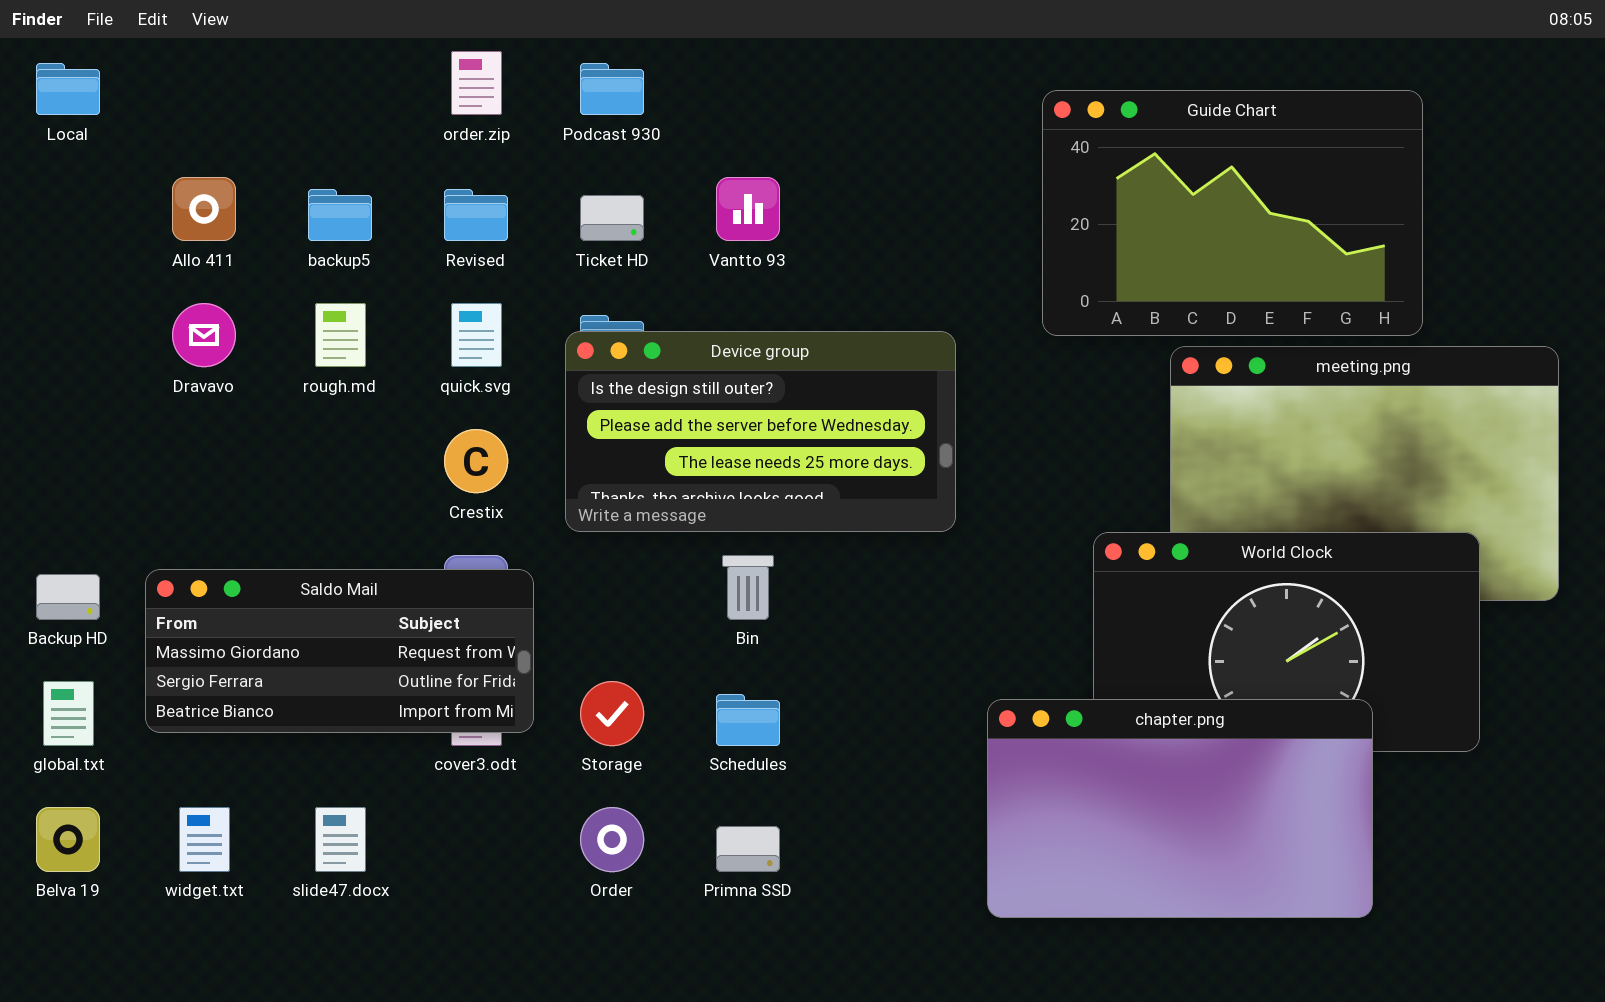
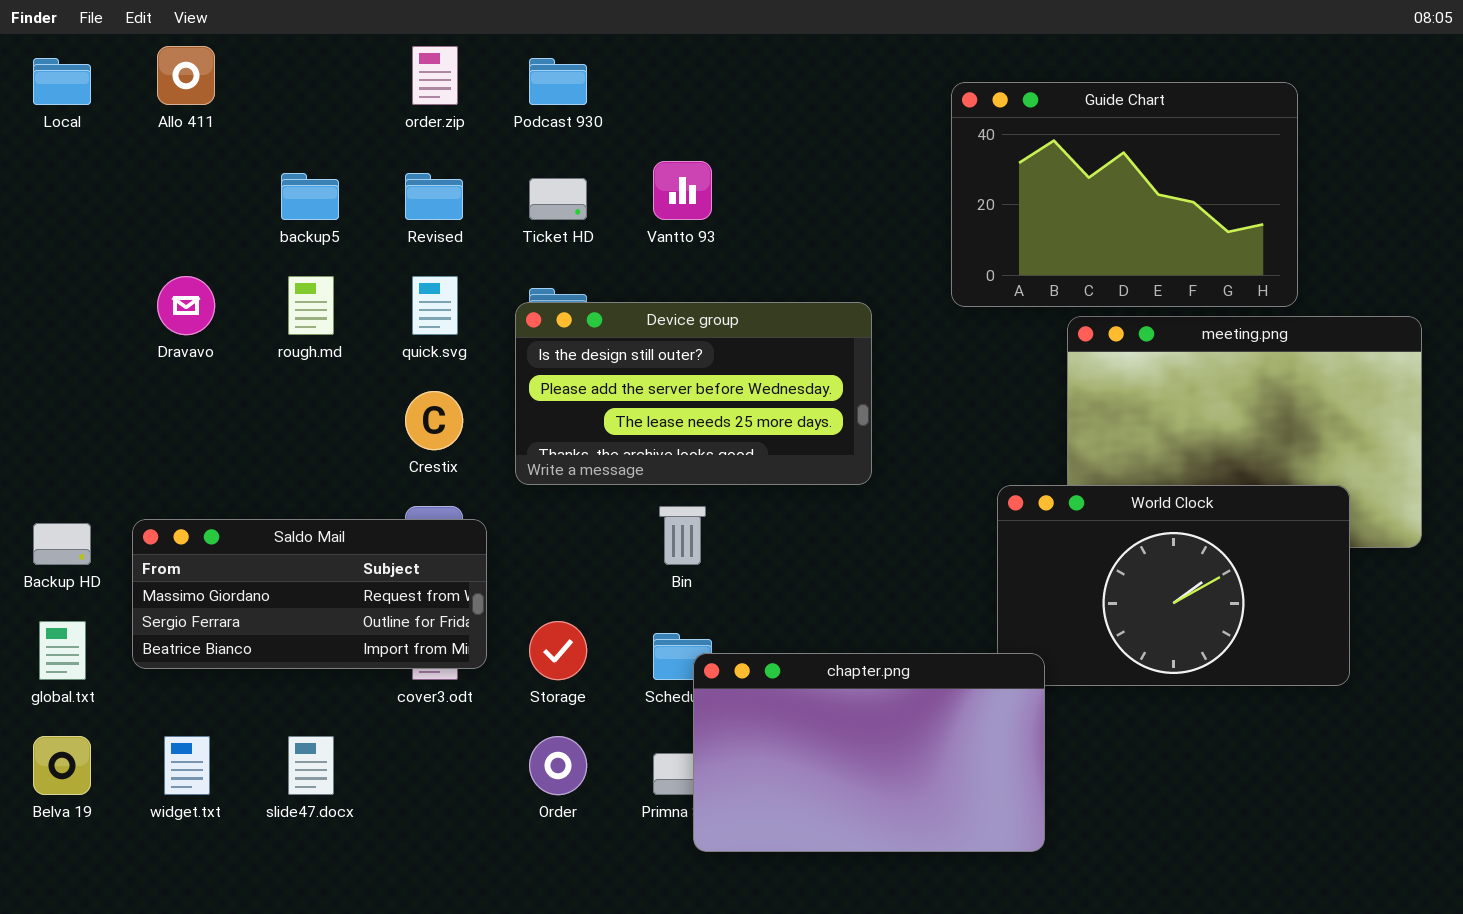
Allo 411: [172,177,236,241] -> [157,46,215,105], moved
chapter.png: [987,699,1373,918] -> [693,653,1045,852], moved

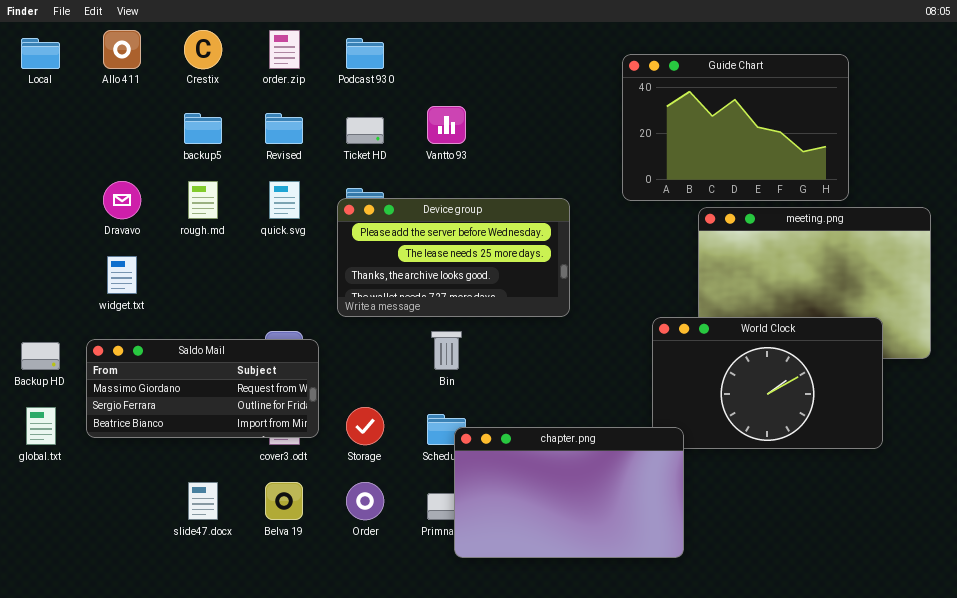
Device group: [515,302,872,485] -> [337,198,570,317], scrolled down 1 row
Crestix: [405,391,463,450] -> [184,30,222,69], moved
Belva 19: [33,736,91,795] -> [265,482,303,520], moved
widget.txt: [164,736,210,795] -> [107,256,137,294], moved

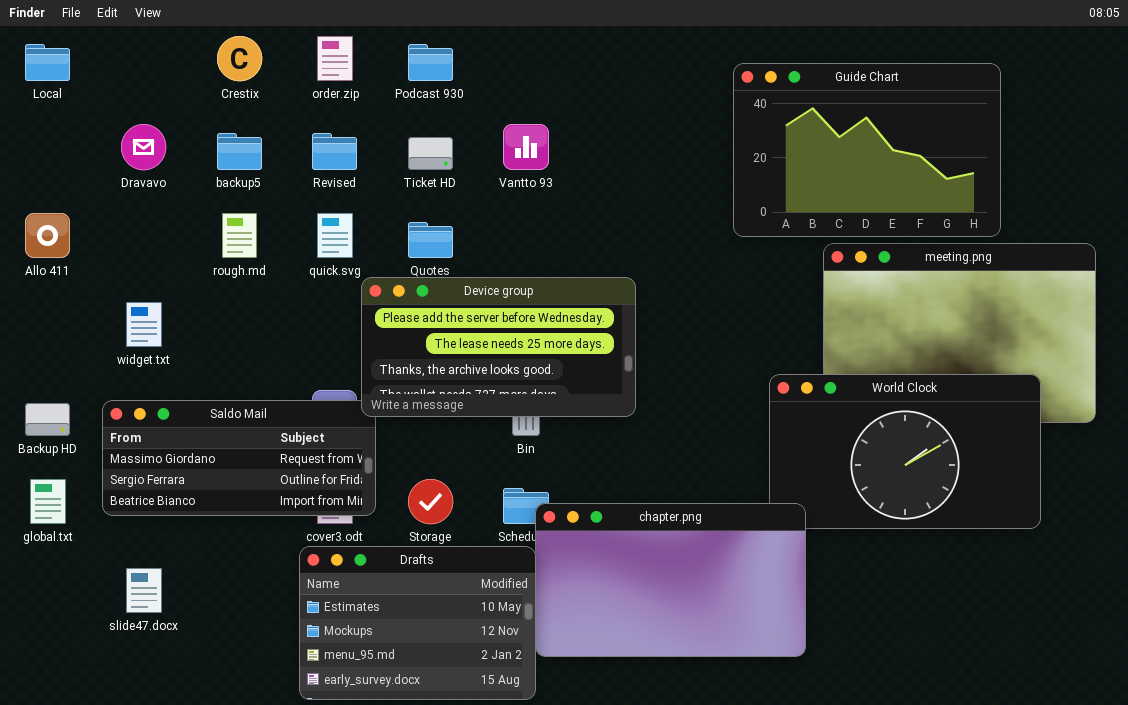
Allo 411: [103,30,141,69] -> [25,213,70,258], moved
Dravavo: [103,181,141,219] -> [121,124,166,170], moved
Device group: [337,198,570,317] -> [361,277,636,417], moved
Drafts: none -> [299,546,536,700], opened
slide47.docx: [188,482,218,520] -> [126,568,162,613], moved

